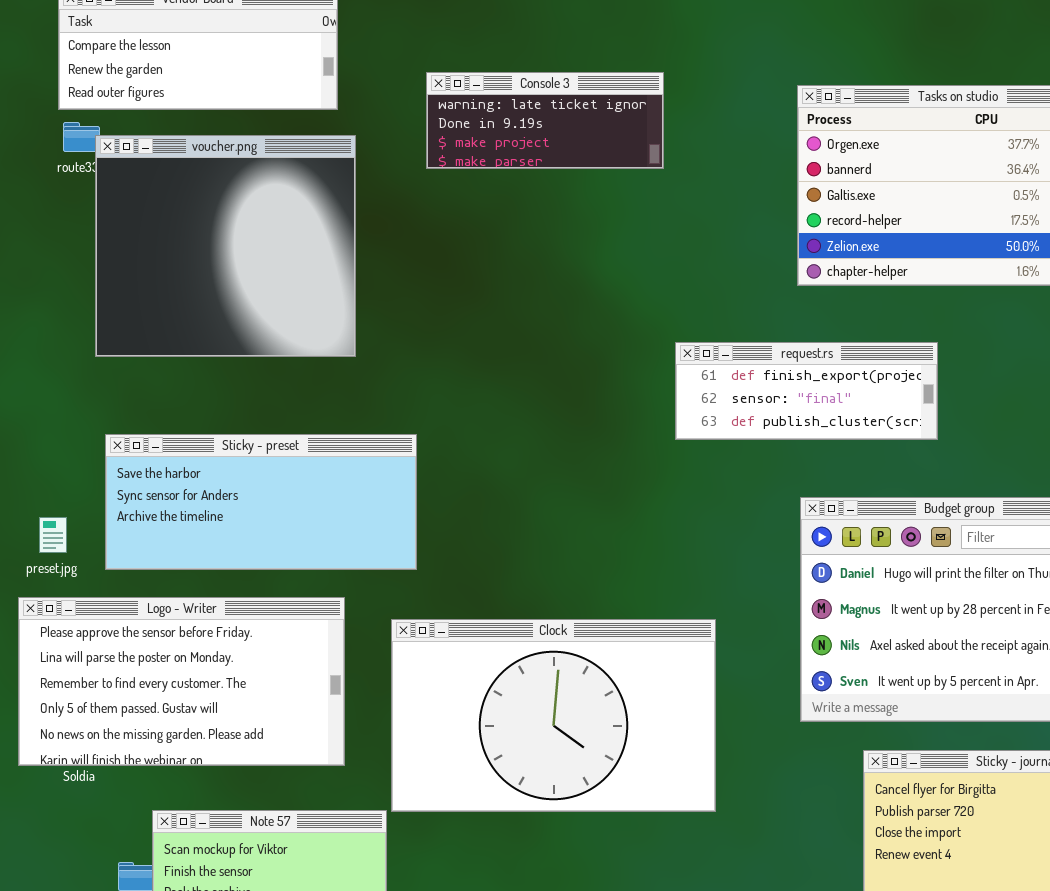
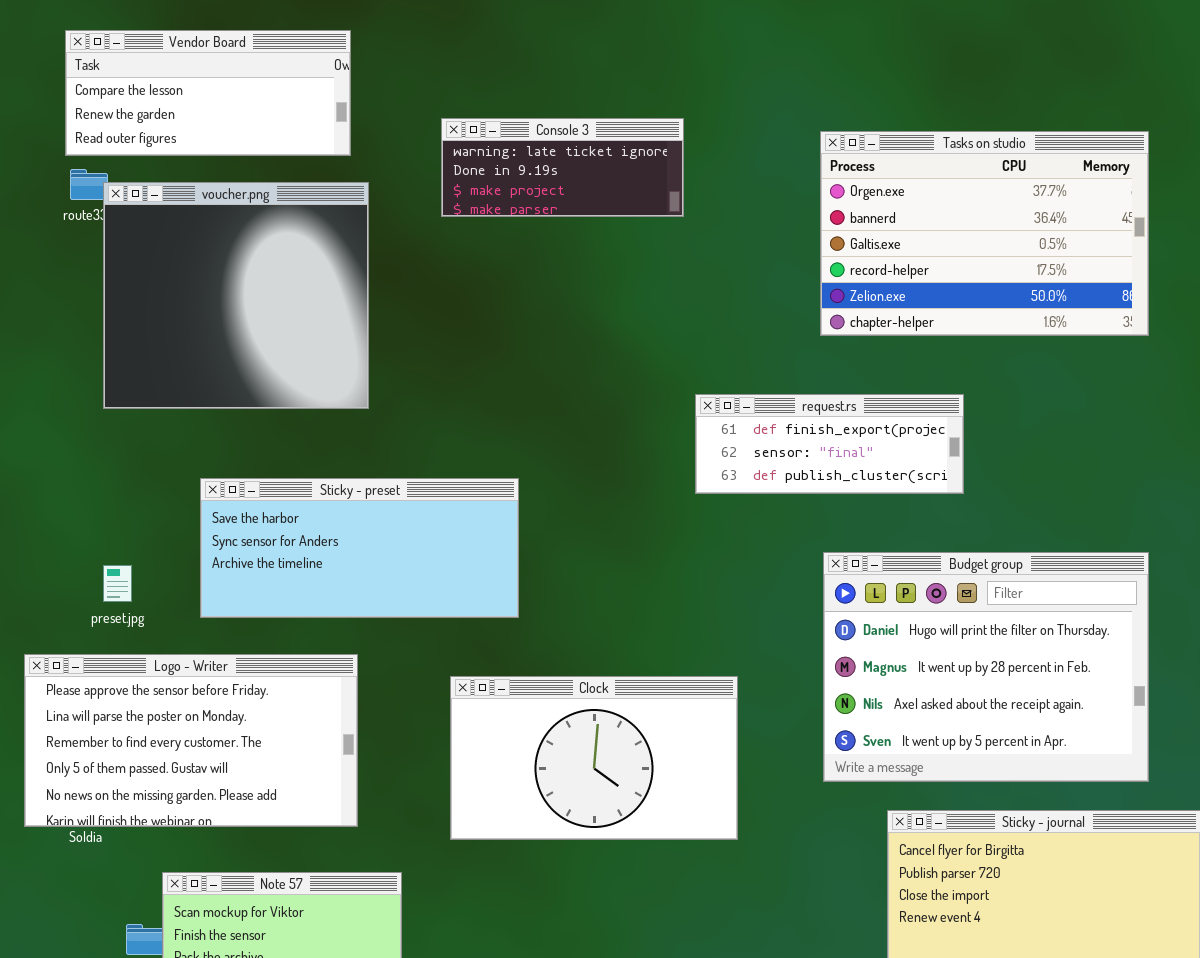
Sticky - preset: [105,434,417,570] -> [200,478,519,618], moved
preset.jpg: [39,517,67,553] -> [103,565,132,602], moved
Clock: [391,619,716,812] -> [450,676,738,840], resized

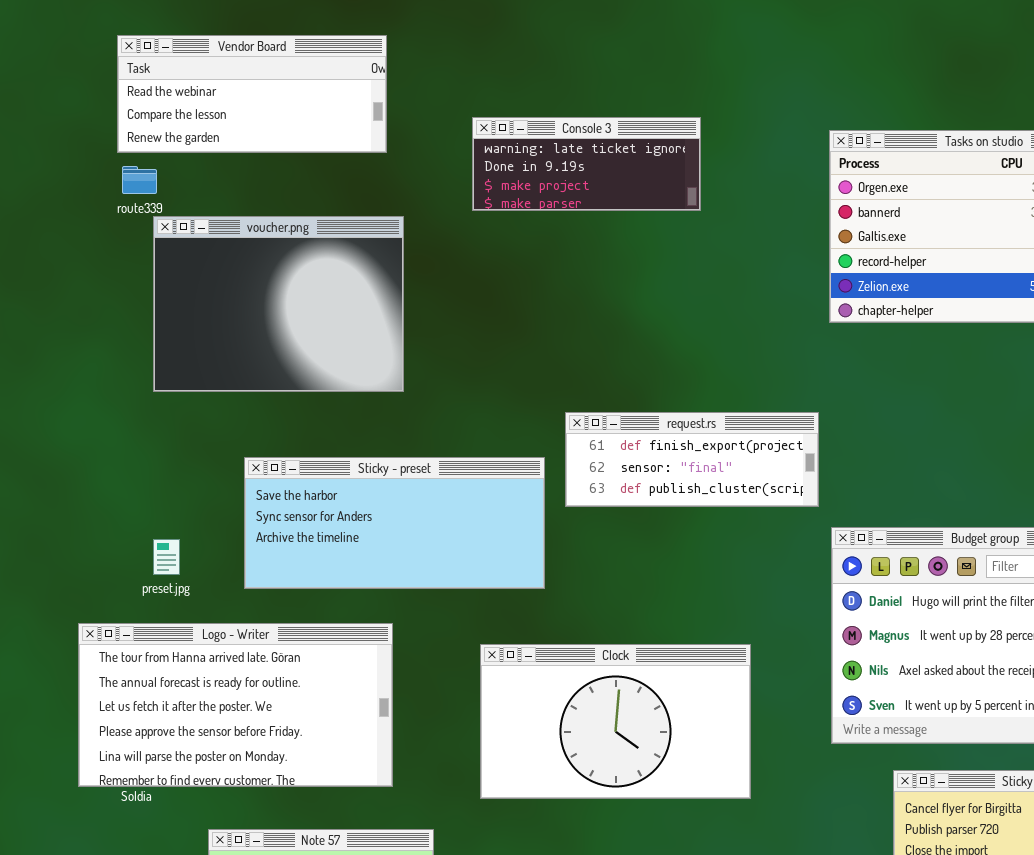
Vendor Board: [65,30,351,156] -> [117,35,387,153], scrolled up 1 row
voucher.png: [103,182,369,409] -> [153,216,404,392], resized
request.rs: [695,394,964,494] -> [565,412,819,507], moved
Logo - Writer: [24,654,358,827] -> [78,623,393,787], scrolled up 3 rows

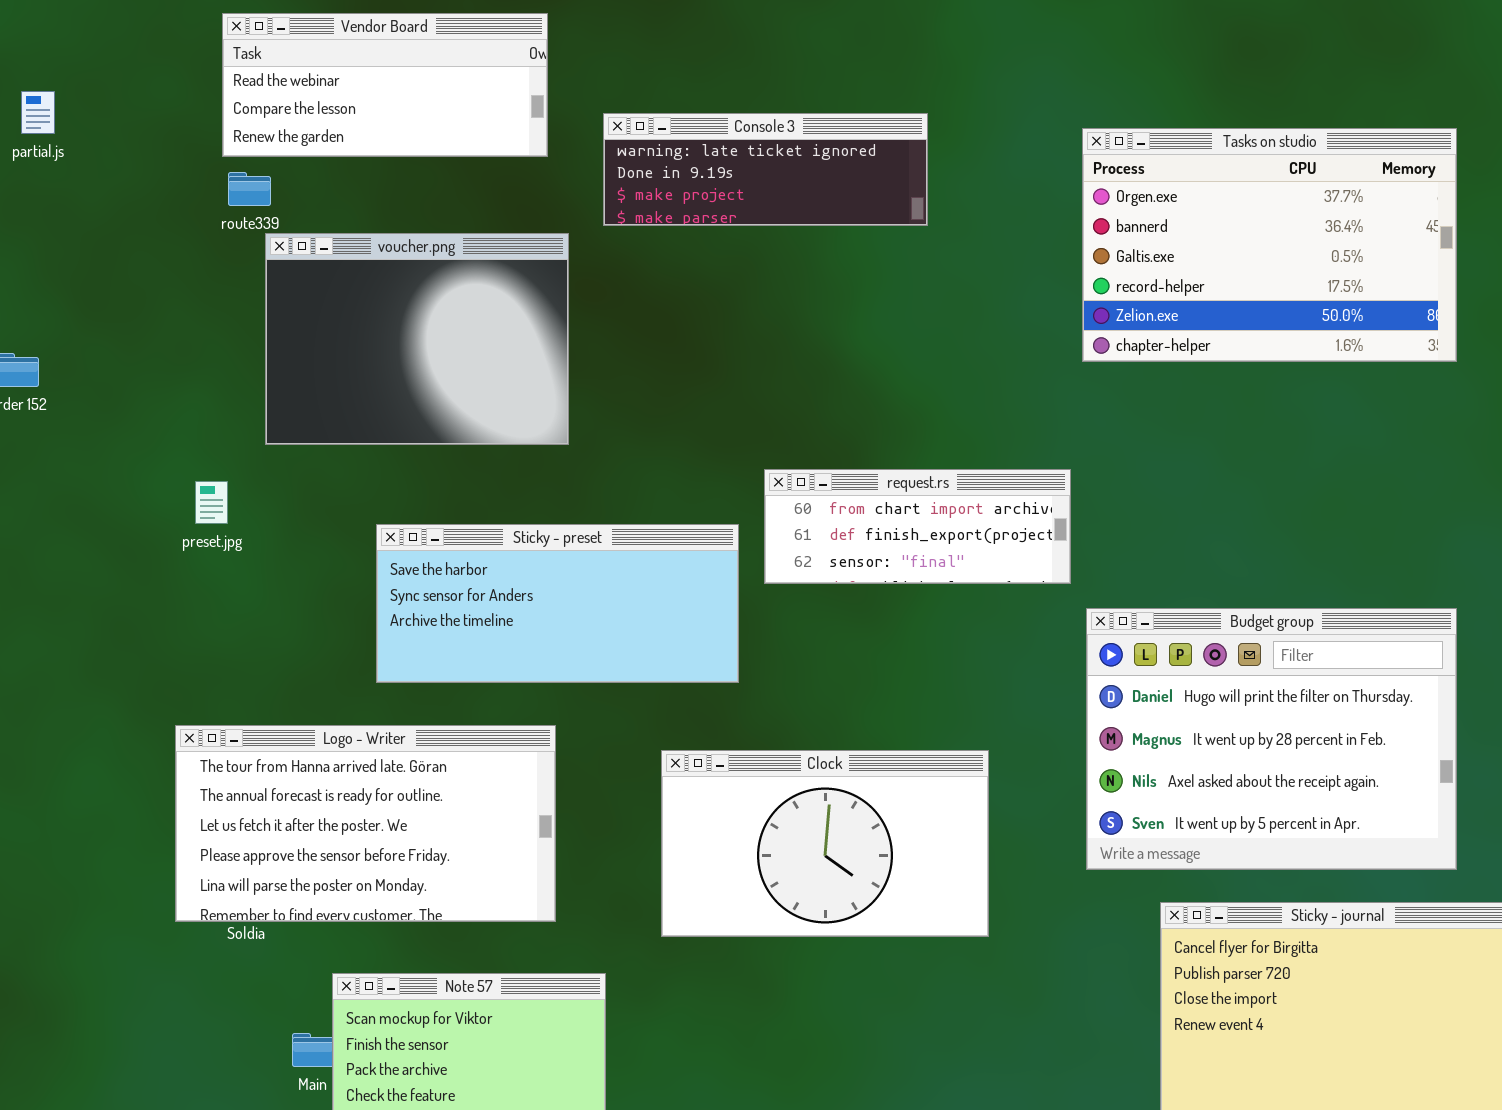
Console 3: [472,117,701,211] -> [603,113,928,226], resized
request.rs: [565,412,819,507] -> [764,469,1071,584], scrolled up 1 row
preset.jpg: [153,539,180,575] -> [195,481,228,524], moved

